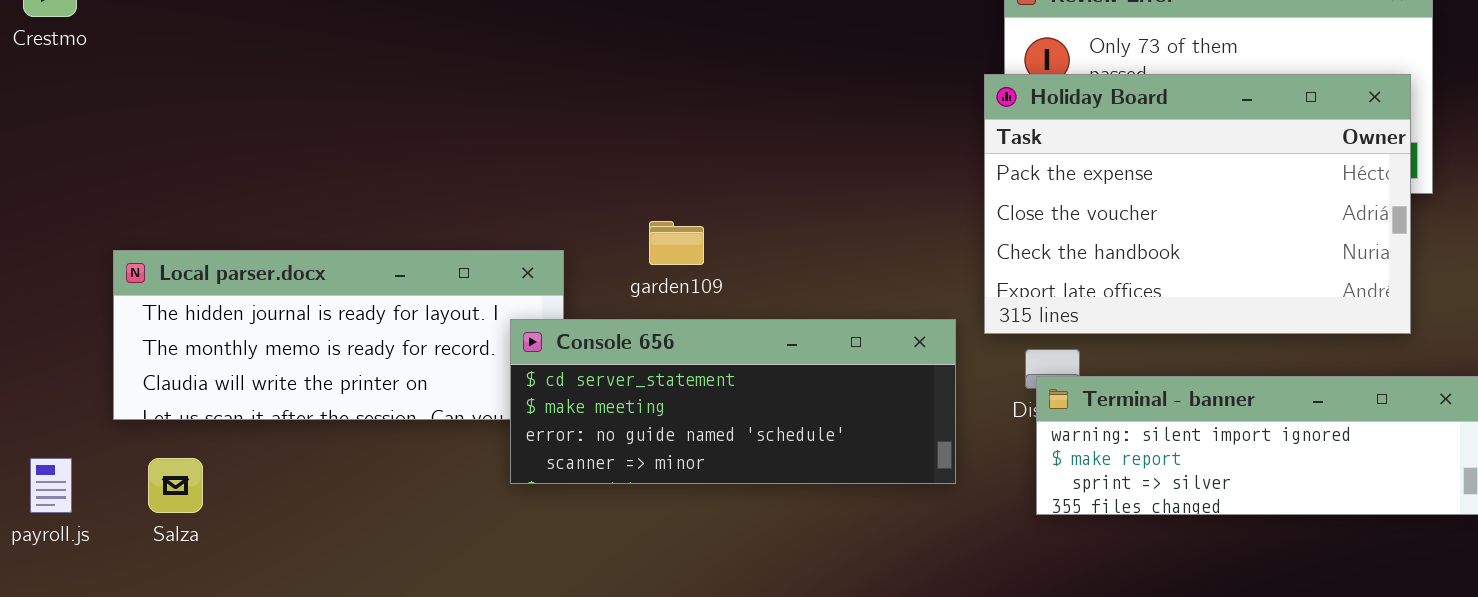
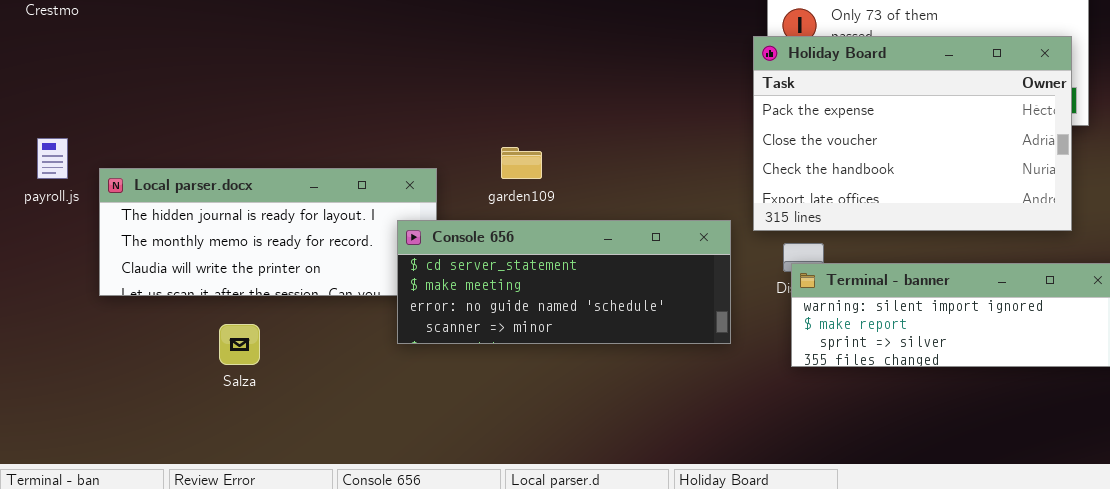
payroll.js: [30,458,72,513] -> [37,138,68,179], moved
Salza: [148,458,203,513] -> [219,324,260,365], moved

